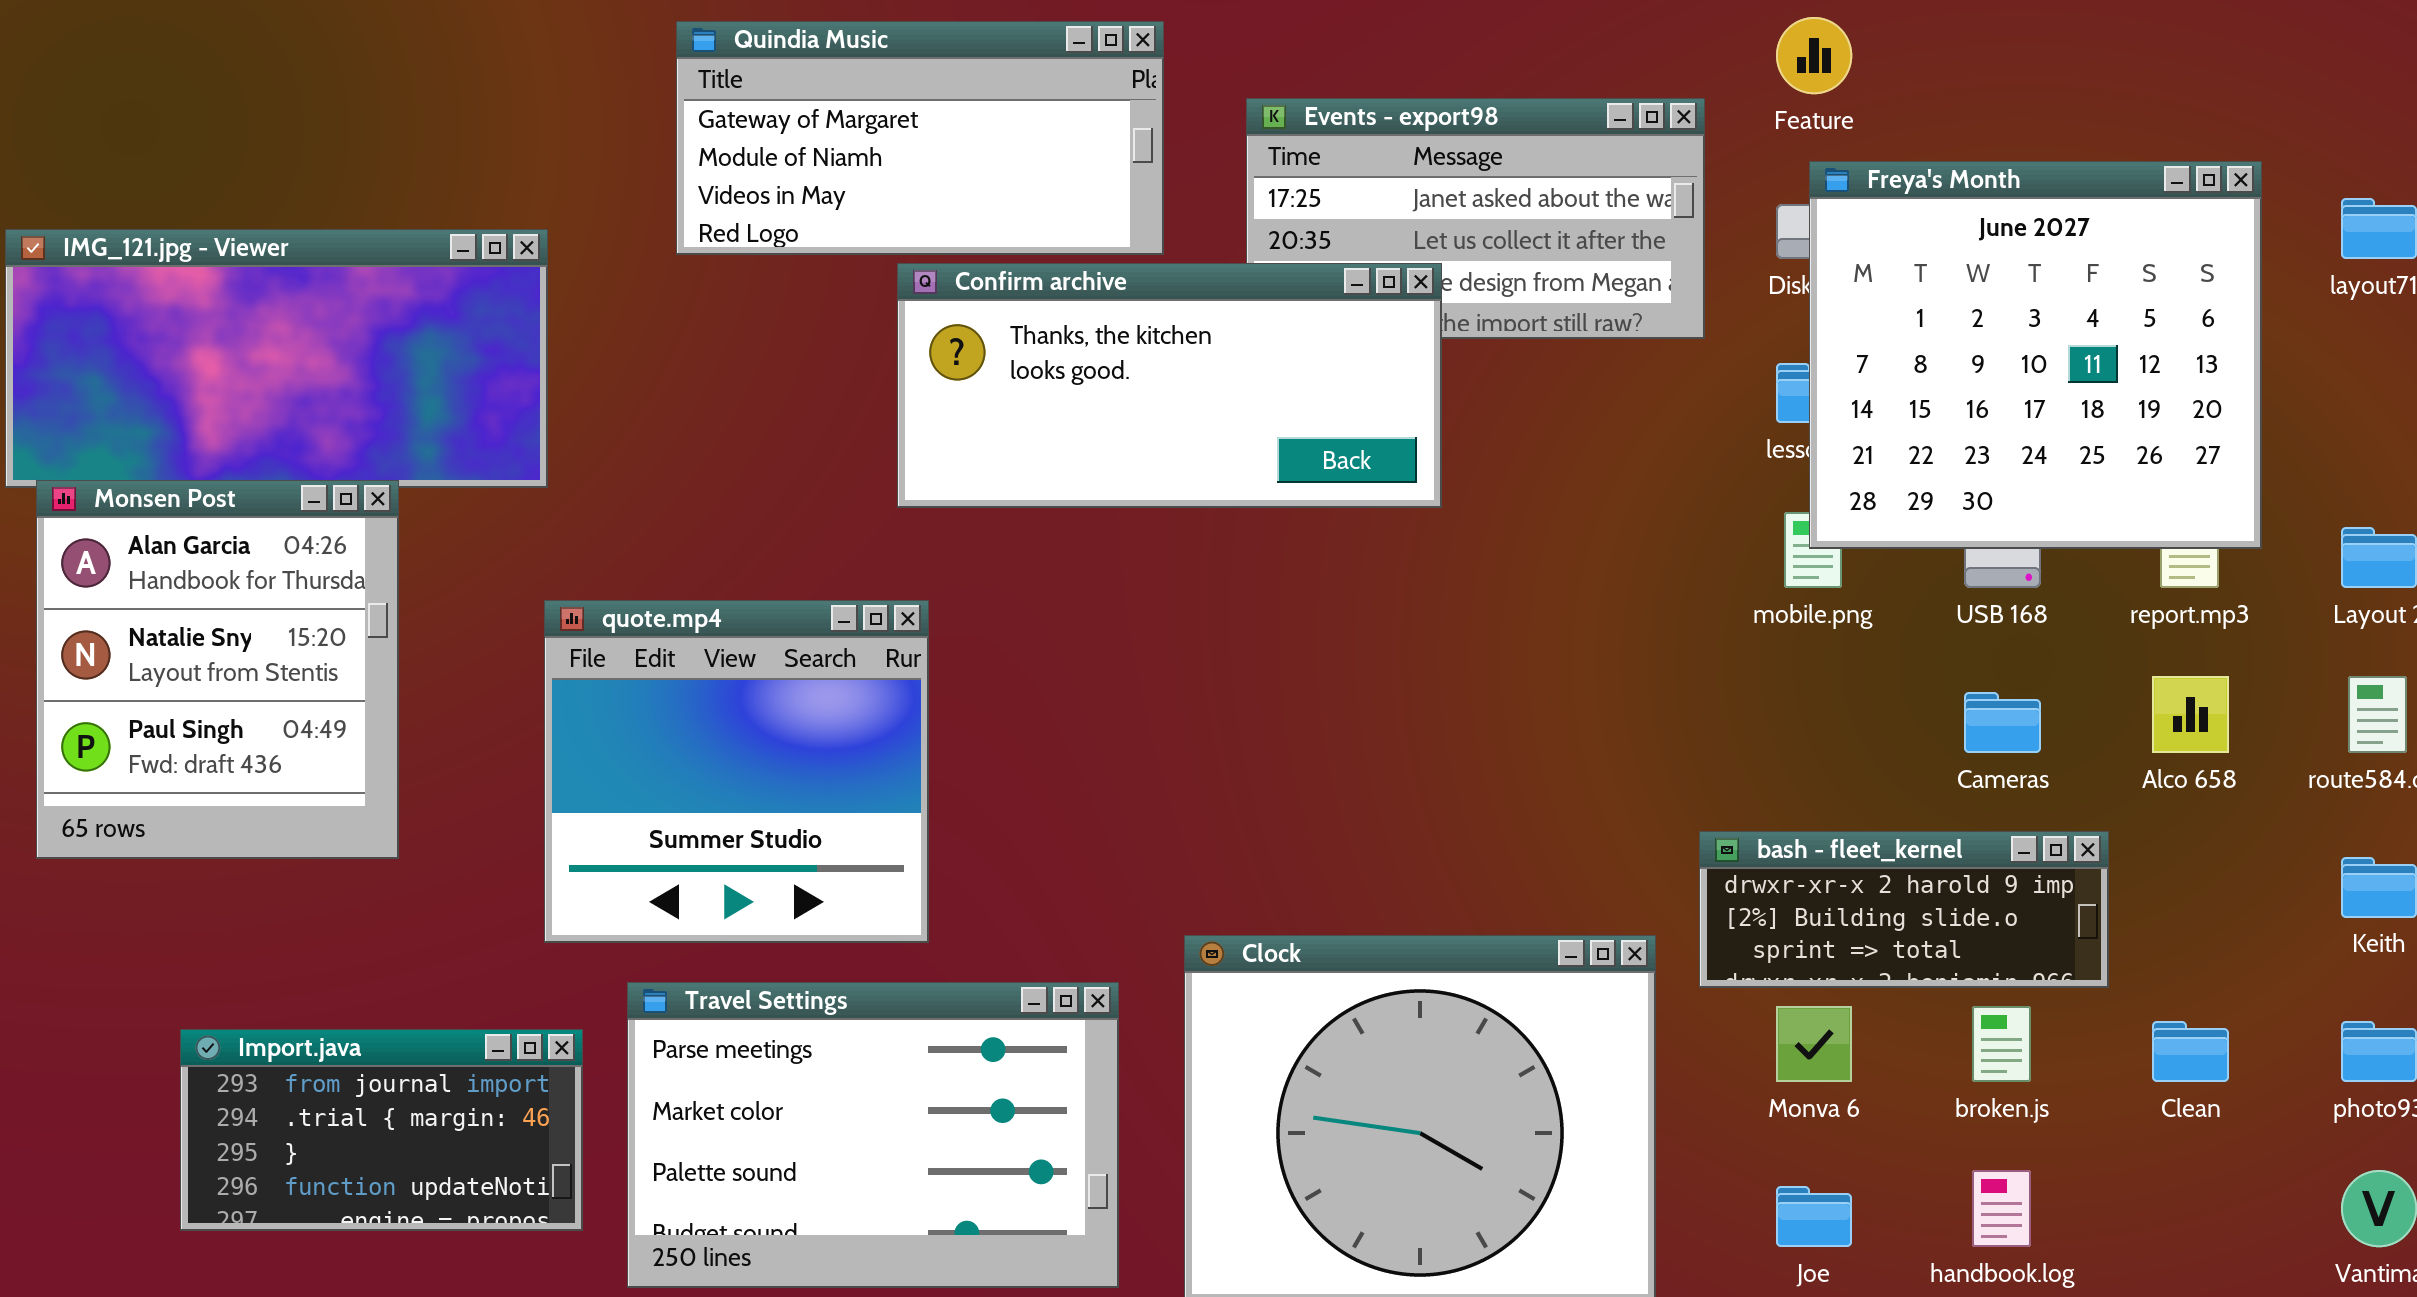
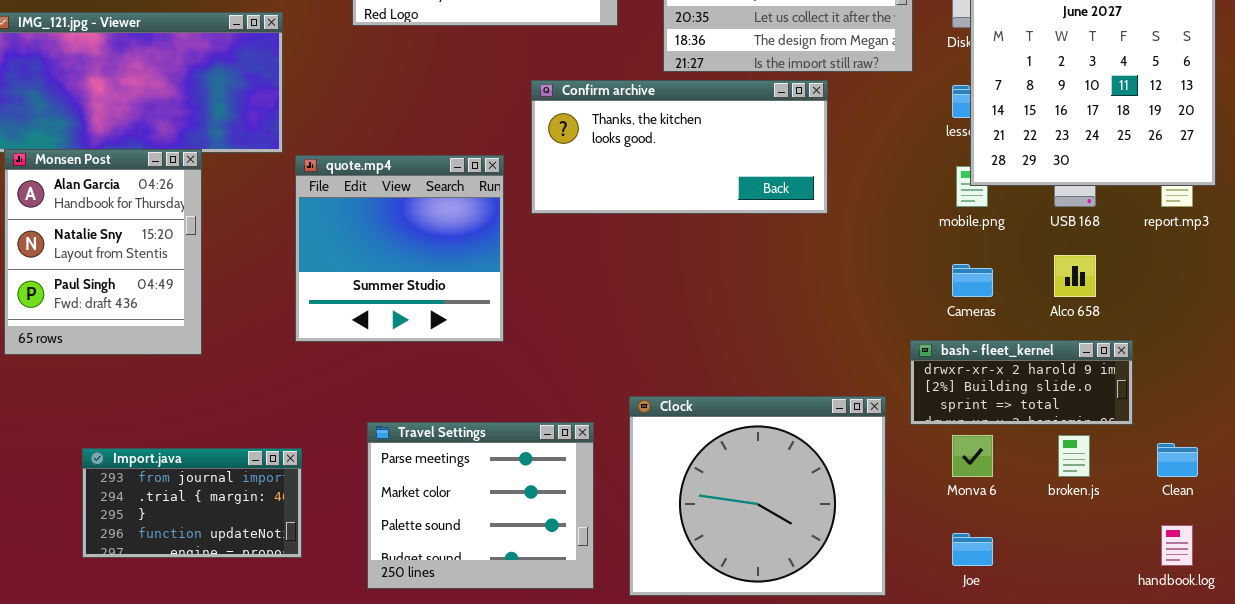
Confirm archive: [897,263,1442,508] -> [531,80,828,214], moved
quote.mp4: [544,600,929,943] -> [295,155,504,342], moved
Alco 658: [2152,676,2229,753] -> [1054,255,1096,297], moved
Cameras: [1964,692,2041,753] -> [952,264,993,297], moved
Travel Settings: [627,982,1119,1288] -> [367,422,594,589], resized
handbook.log: [1972,1170,2031,1247] -> [1161,525,1193,566], moved

